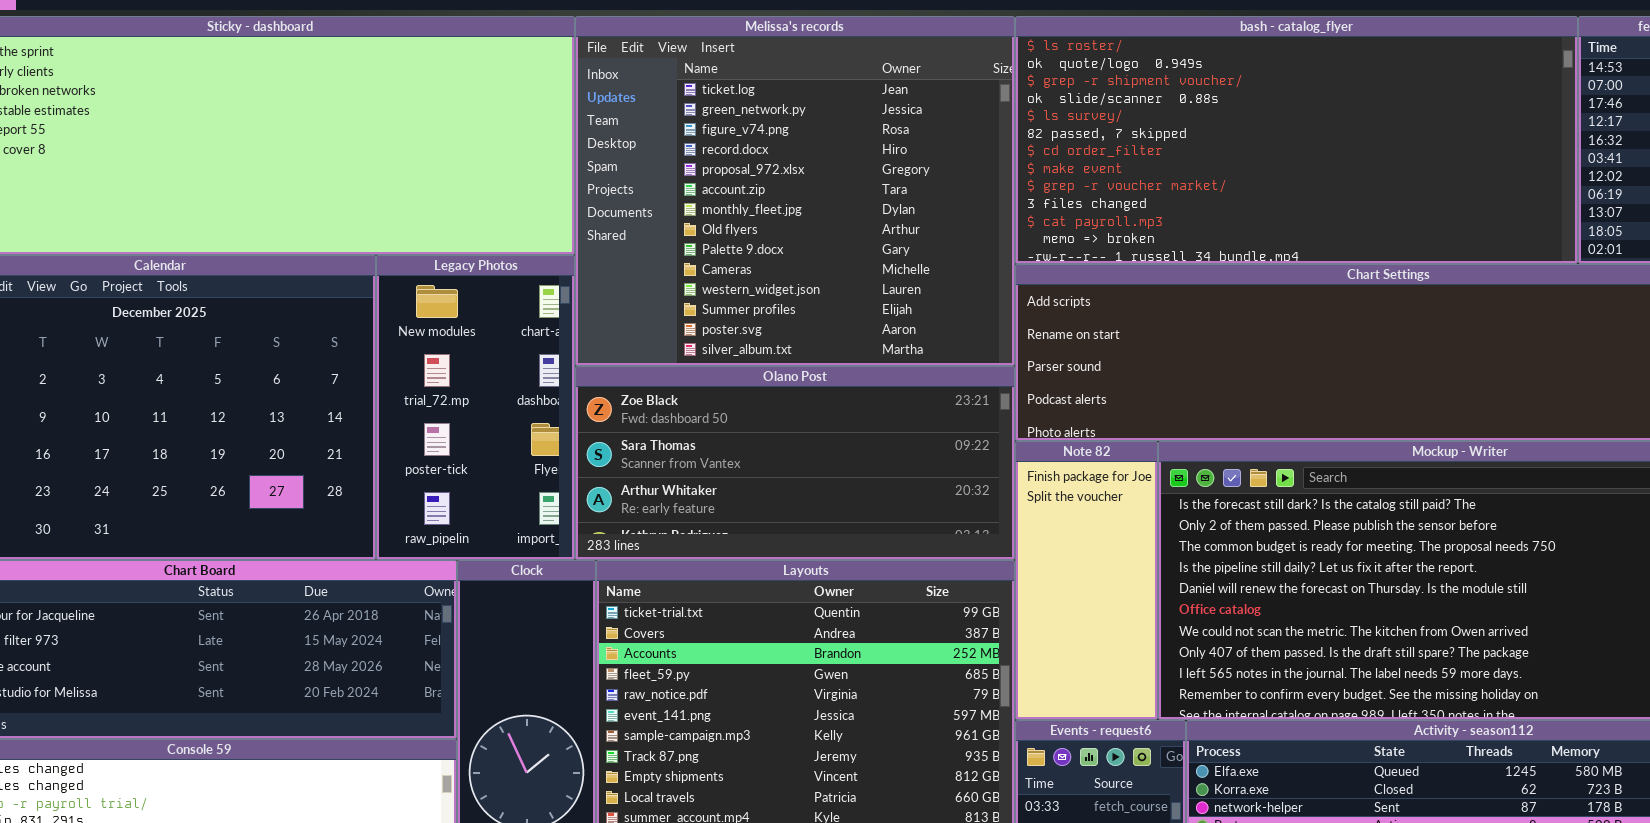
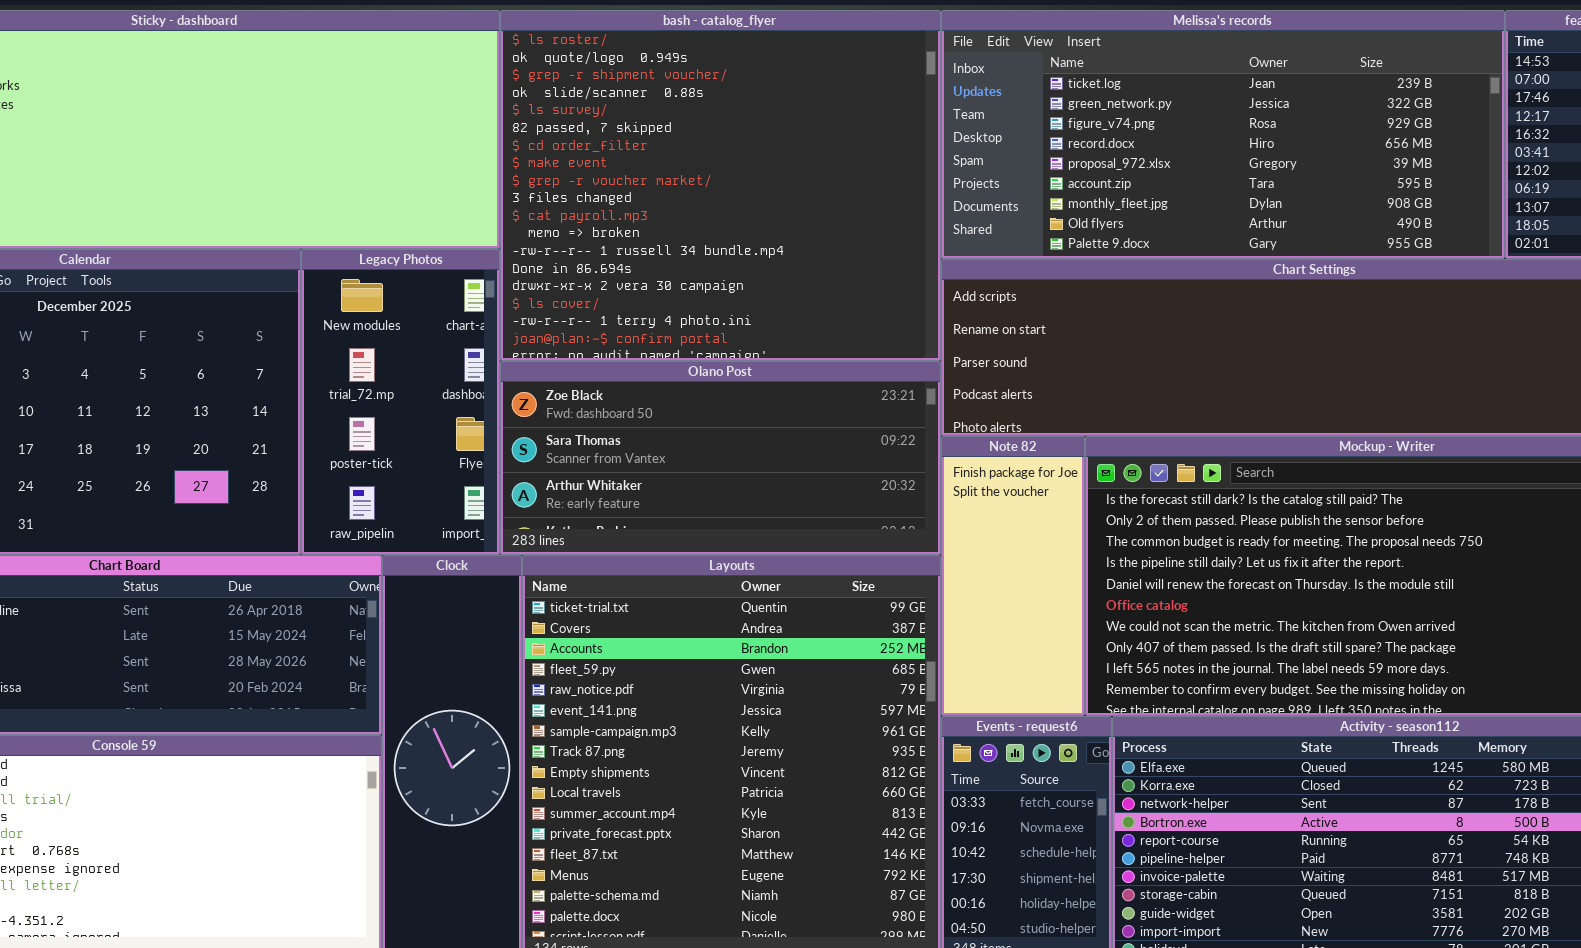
Melissa's records: [575,16,1015,366] -> [941,10,1505,259], moved, resized
bash - catalog_flyer: [1015,16,1578,264] -> [500,10,941,361], moved, resized

